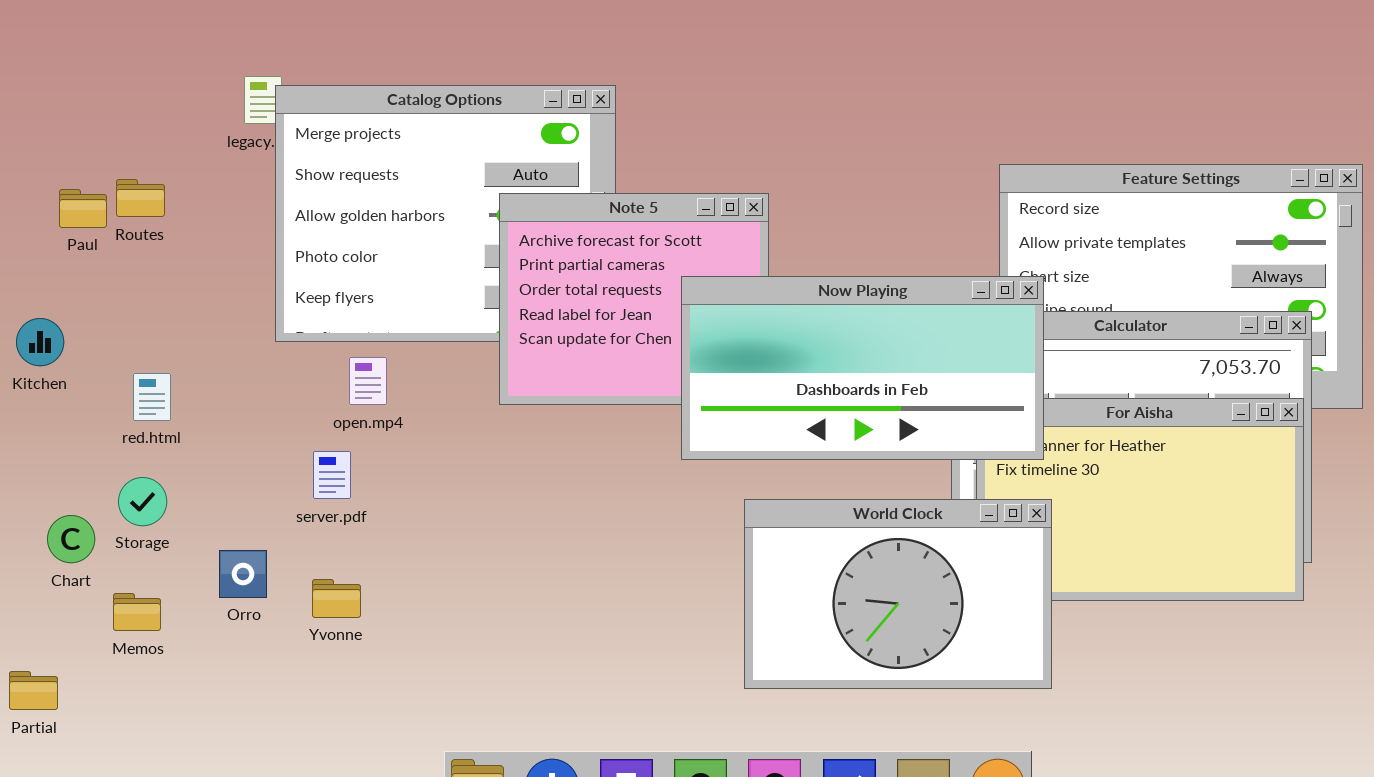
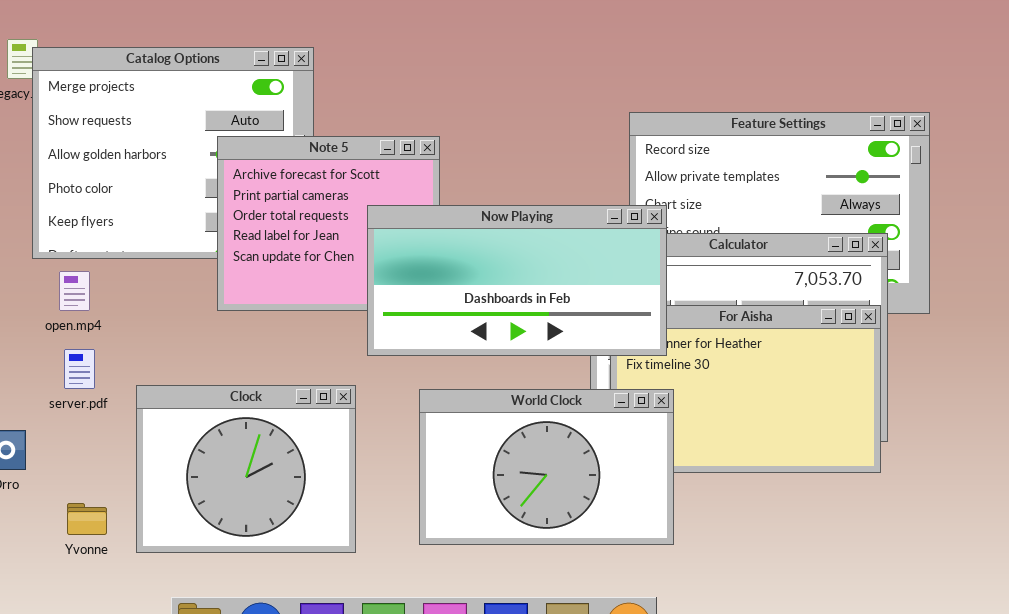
open.mp4: [349,357,387,405] -> [59,271,90,311], moved
Clock: none -> [136,385,356,553], opened
Yvonne: [312,579,361,618] -> [67,503,107,535], moved

